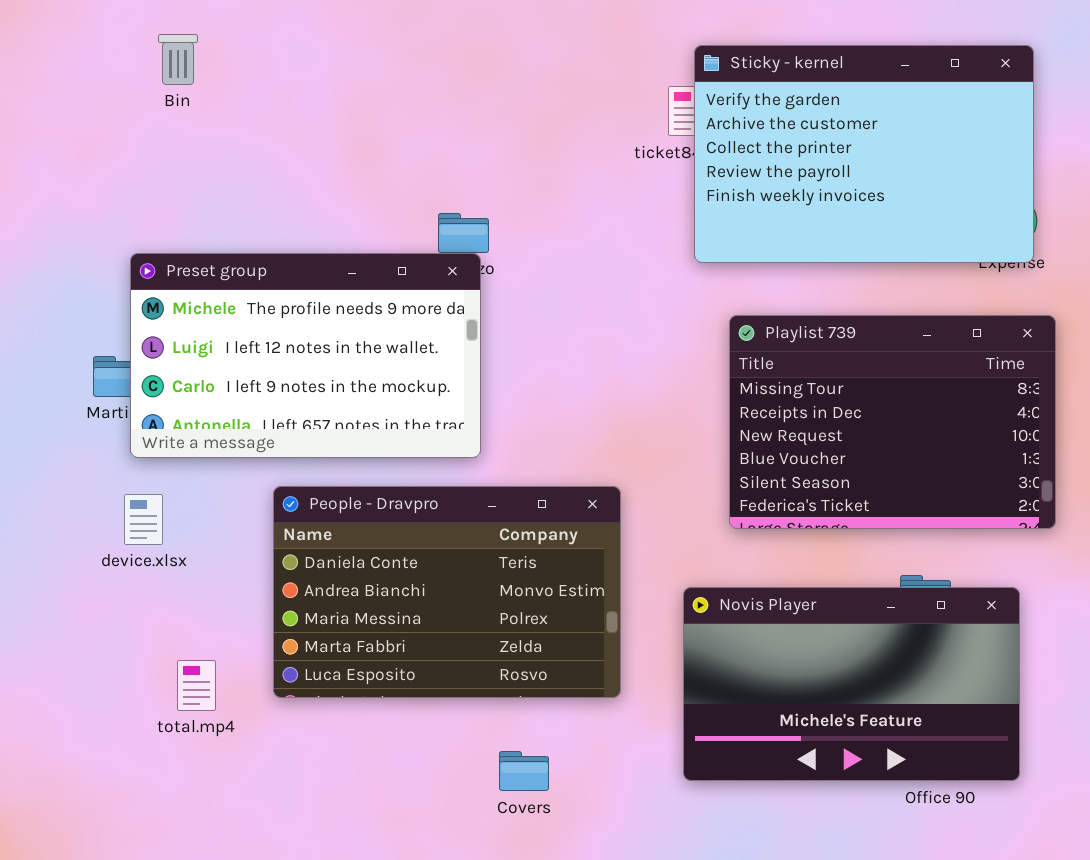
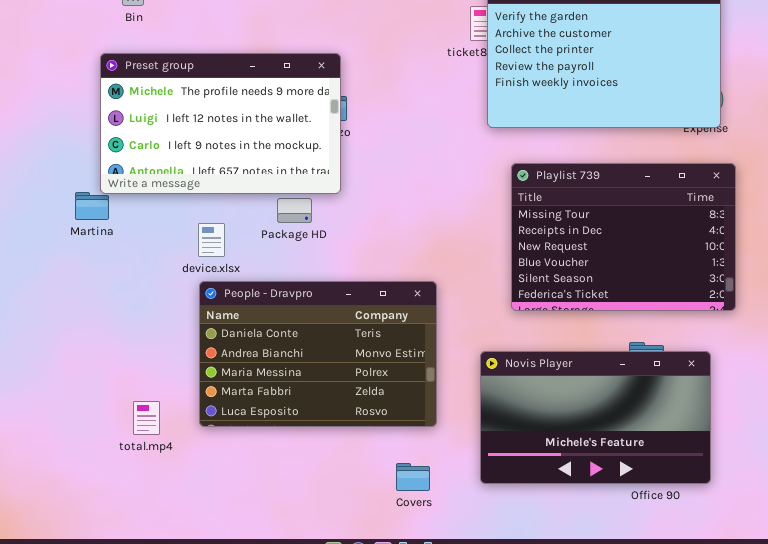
Preset group: [130,253,481,458] -> [100,53,341,194], moved
device.xlsx: [124,494,163,545] -> [198,223,225,257], moved
Covers: [499,751,549,791] -> [396,463,430,491], moved

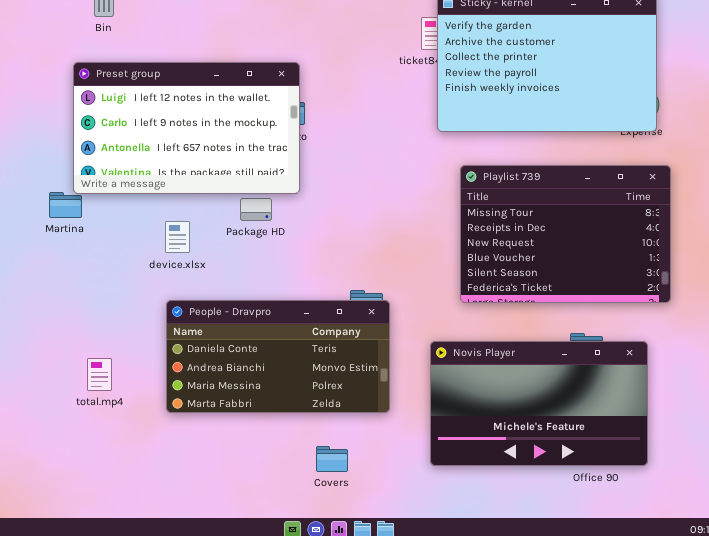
Preset group: [100,53,341,194] -> [73,62,300,194], scrolled down 1 row
People - Dravpro: [199,281,437,427] -> [166,300,390,413], resized
total.mp4: [133,401,160,435] -> [87,358,112,391], moved
Covers: [396,463,430,491] -> [316,446,348,472], moved

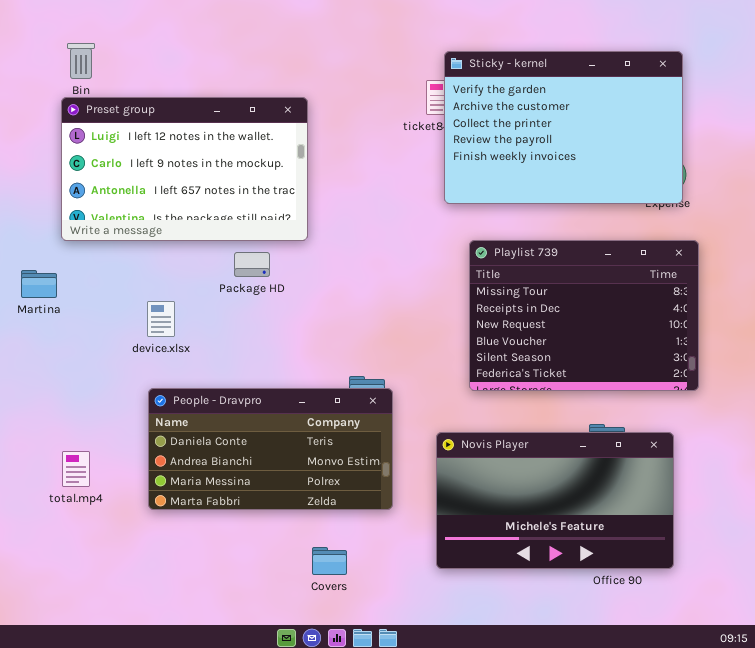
Preset group: [73,62,300,194] -> [61,97,308,241], moved
Package HD: [240,198,272,221] -> [234,252,270,277], moved

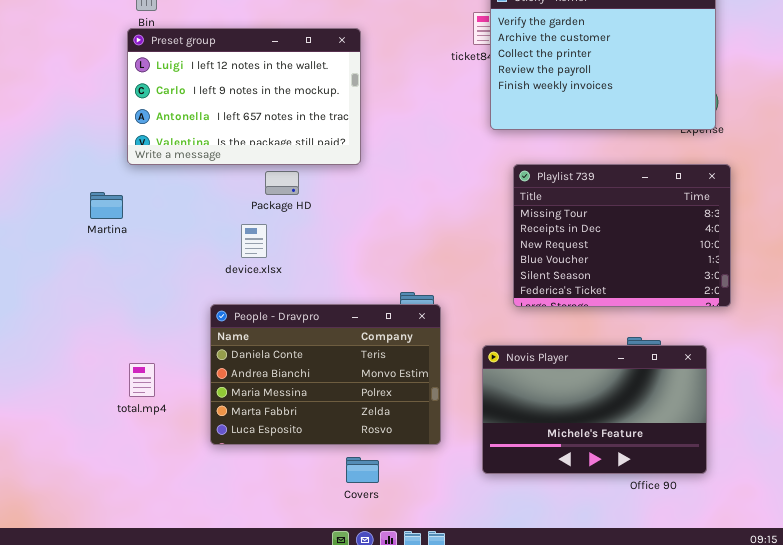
Package HD: [234,252,270,277] -> [265,171,299,195], moved
device.xlsx: [147,301,175,337] -> [241,224,267,258], moved
People - Dravpro: [148,388,393,510] -> [210,304,441,445], resized
Covers: [312,547,347,575] -> [346,457,379,483], moved

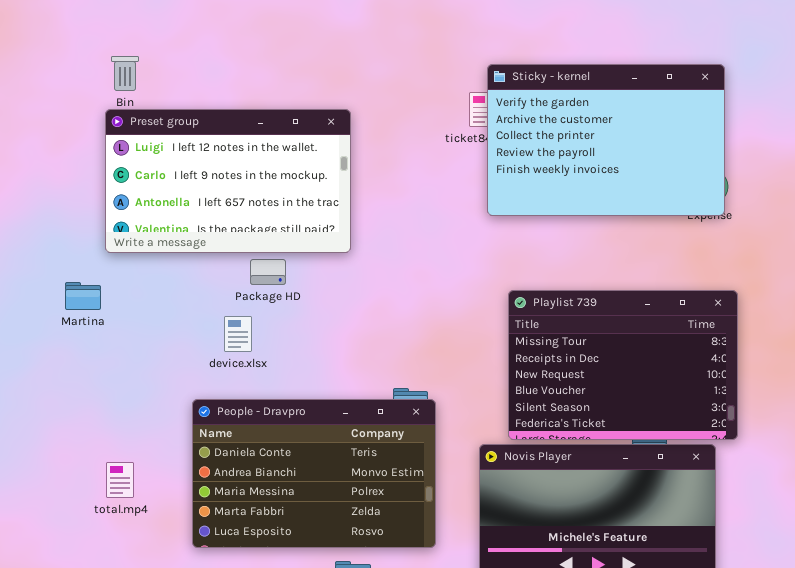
Playlist 739: [513,164,731,307] -> [508,290,738,440], moved

